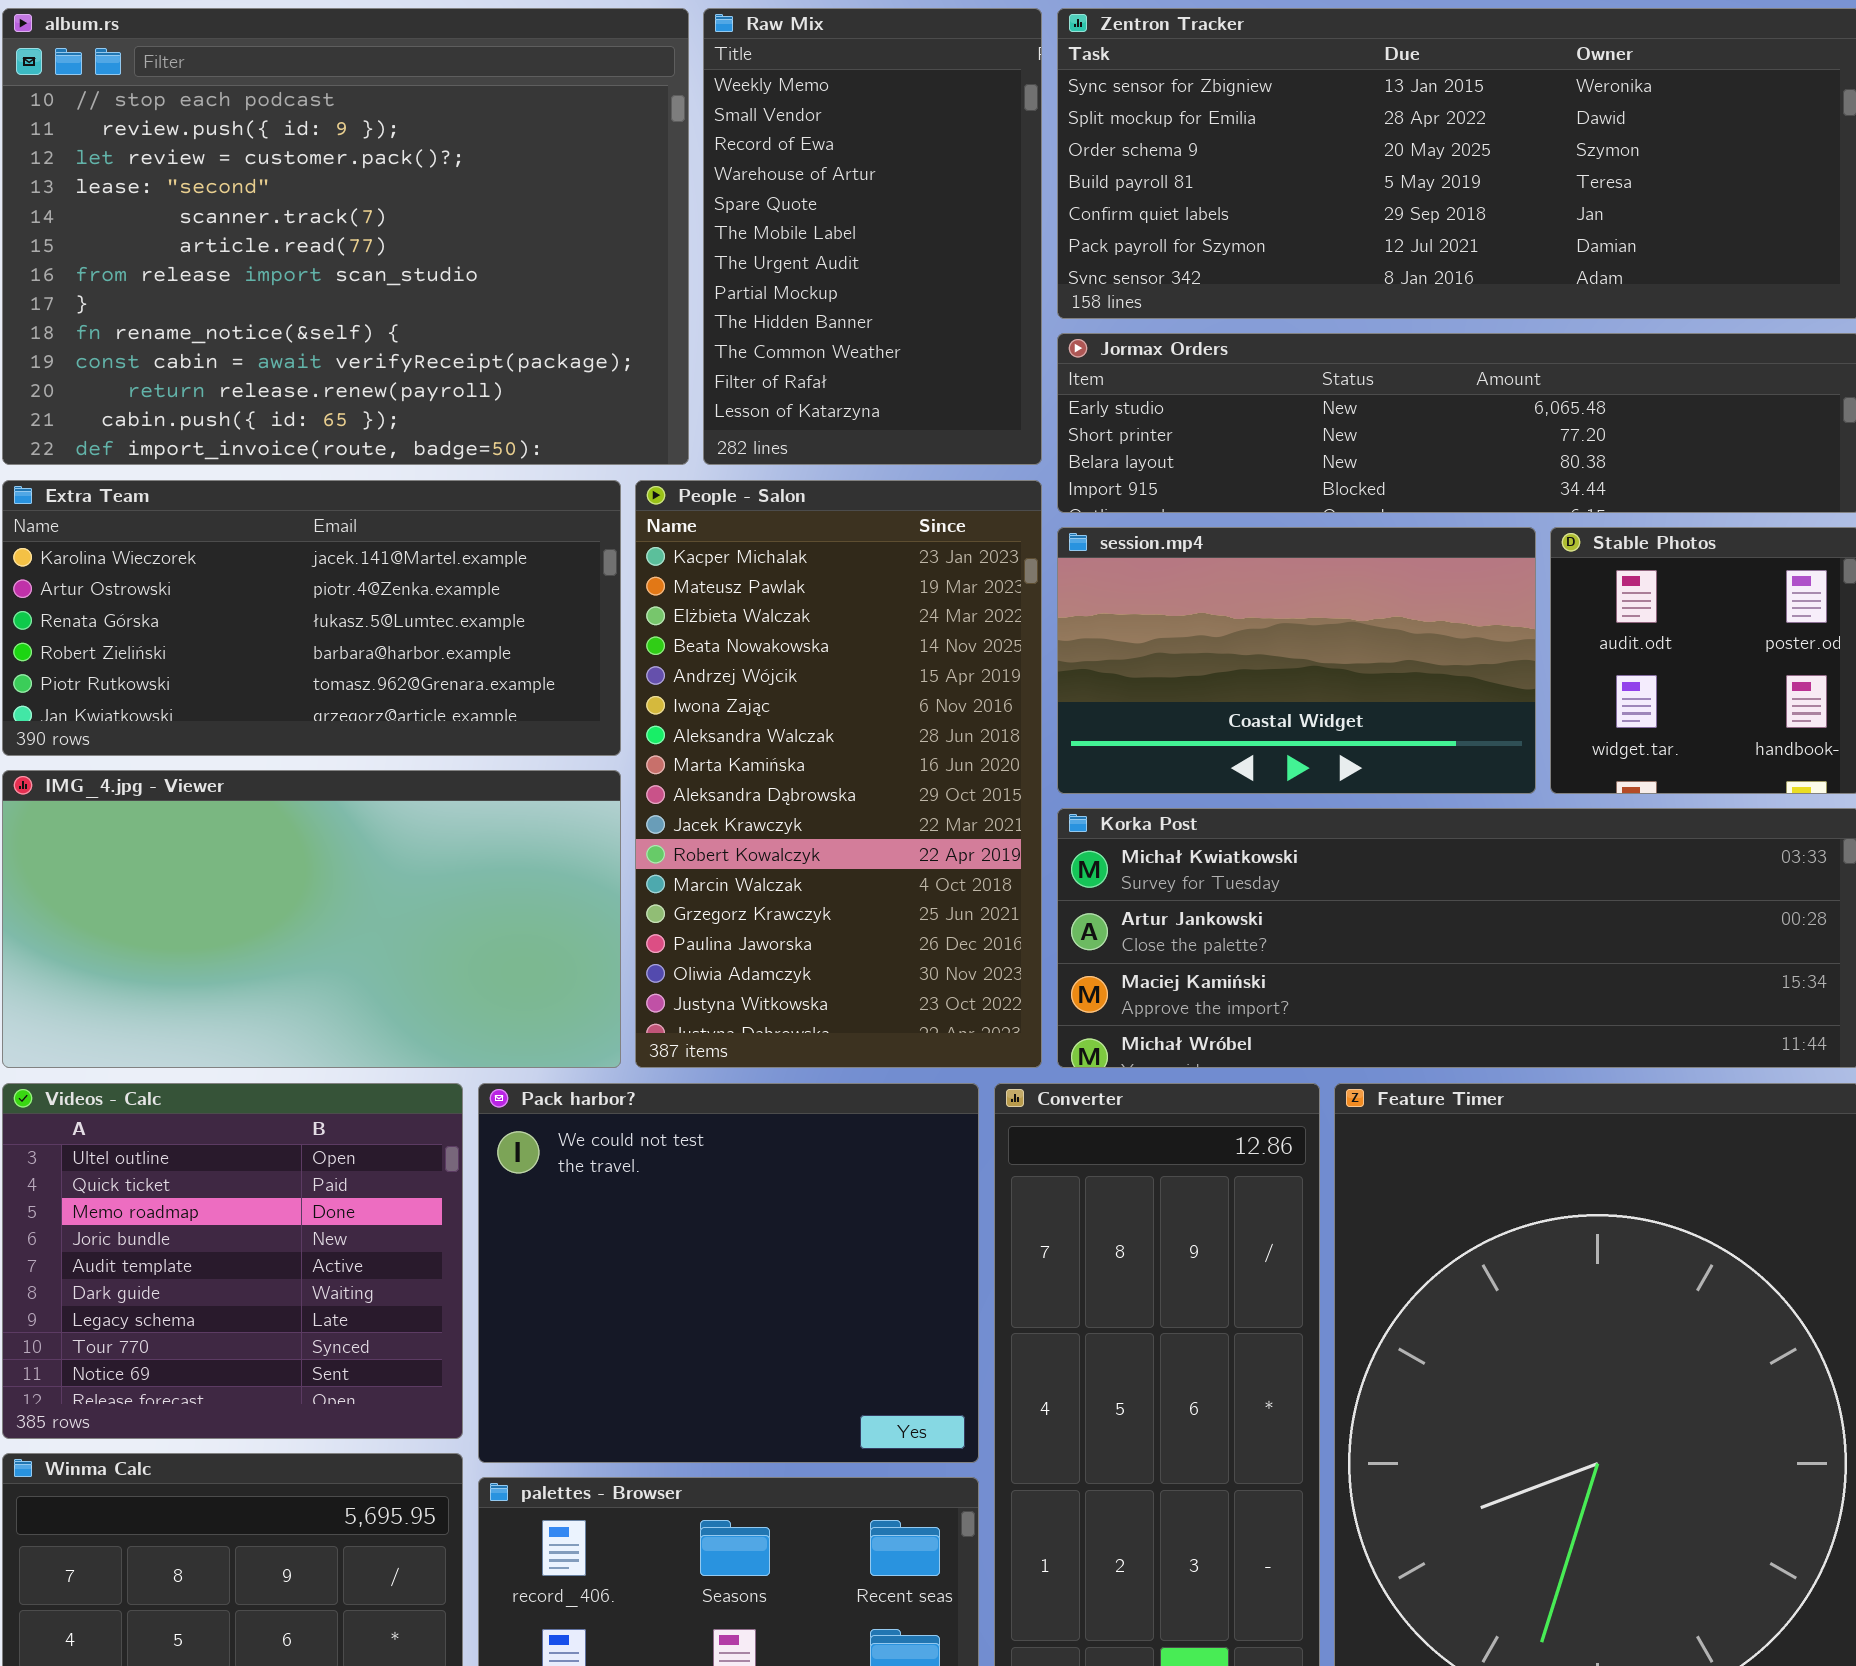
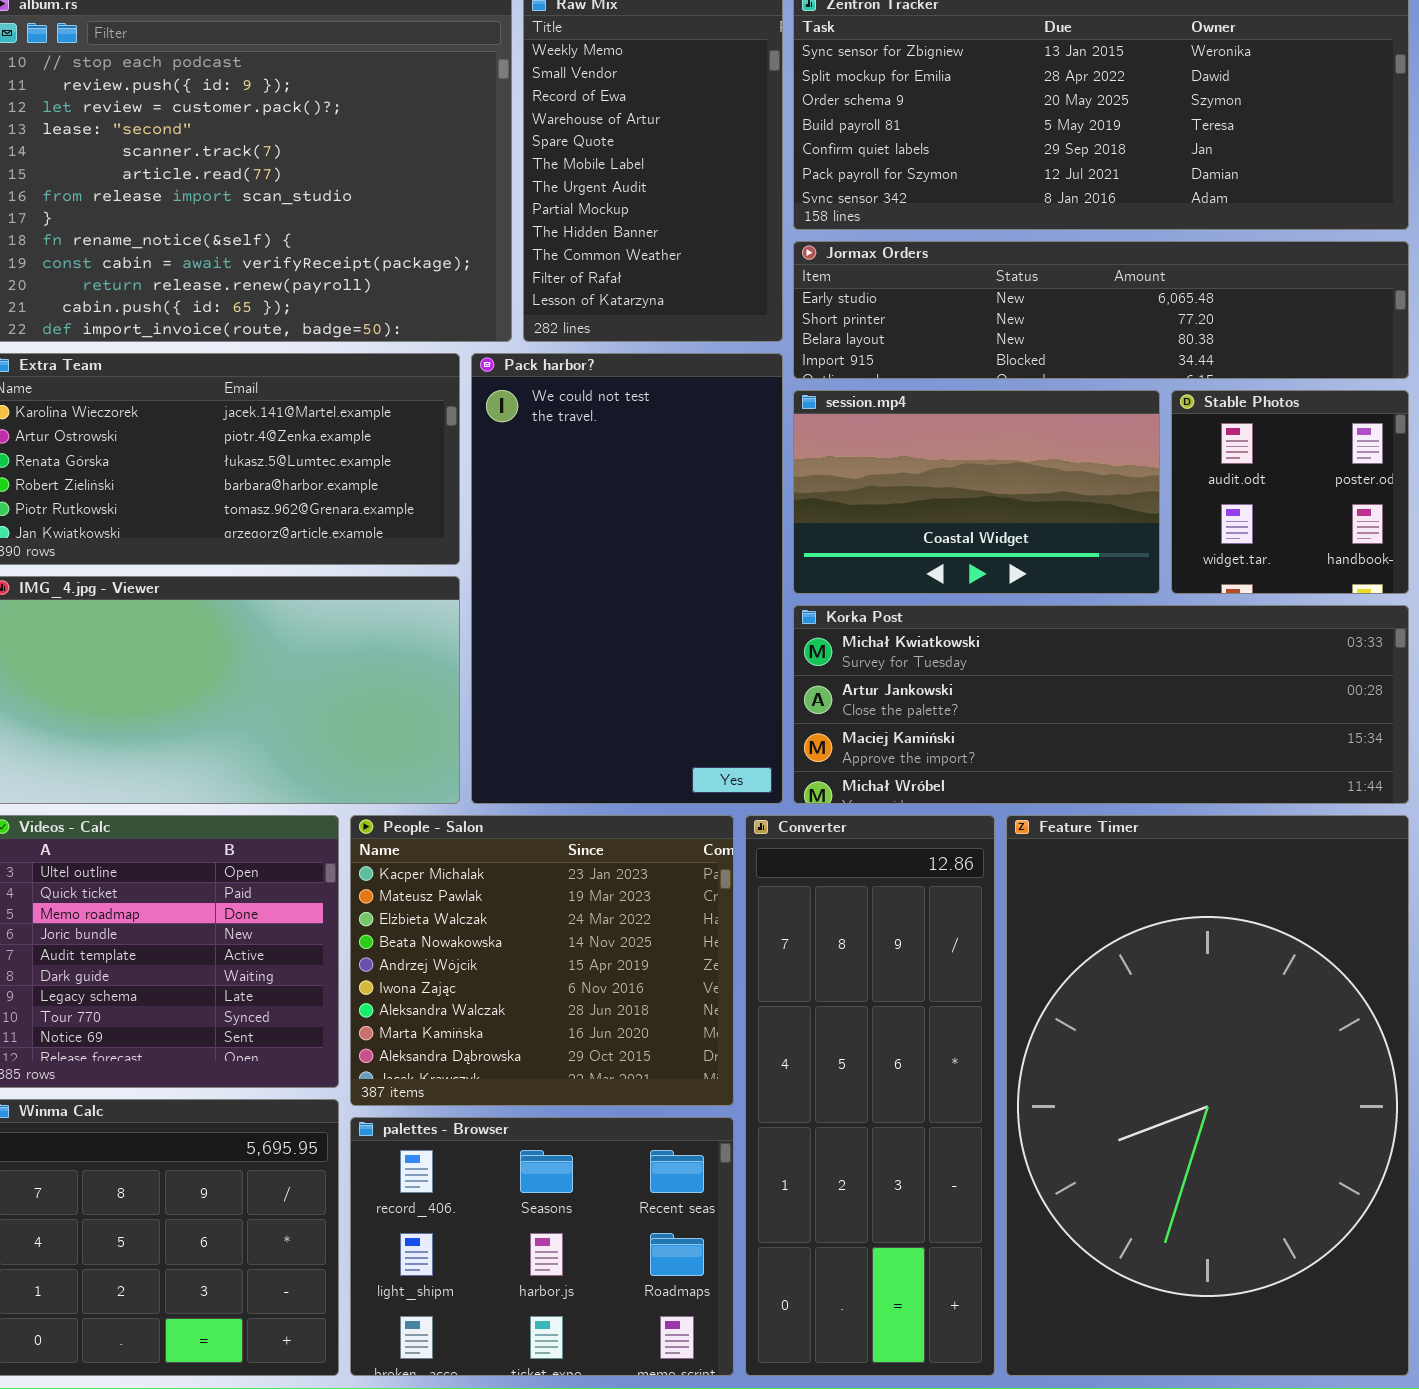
People - Salon: [635,480,1042,1068] -> [350,815,734,1106], moved, resized
Pack harbor?: [478,1083,979,1463] -> [471,353,783,804], moved, resized

